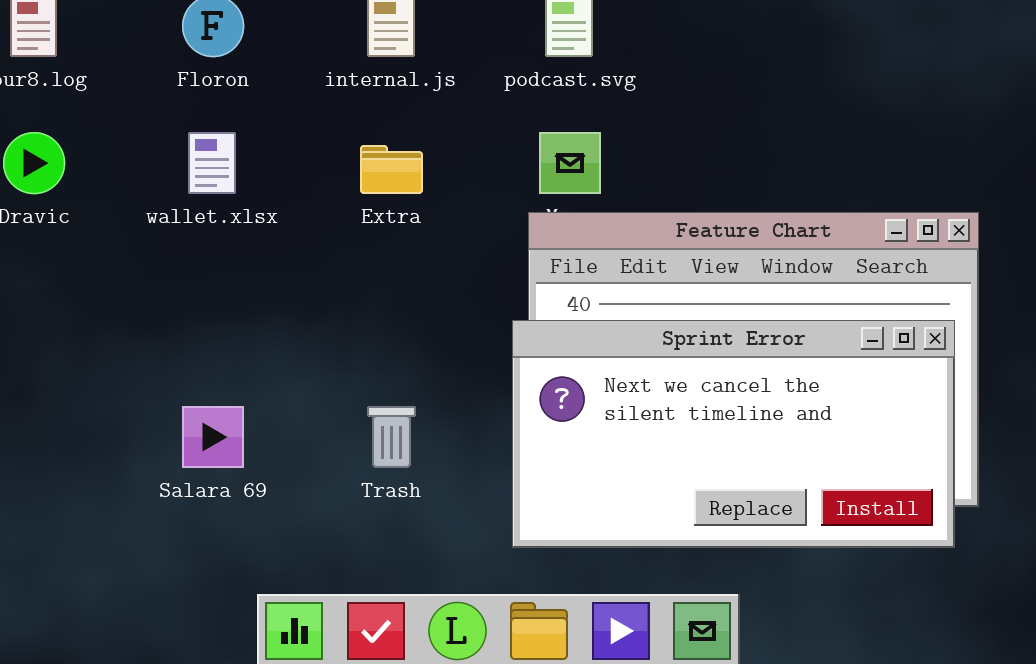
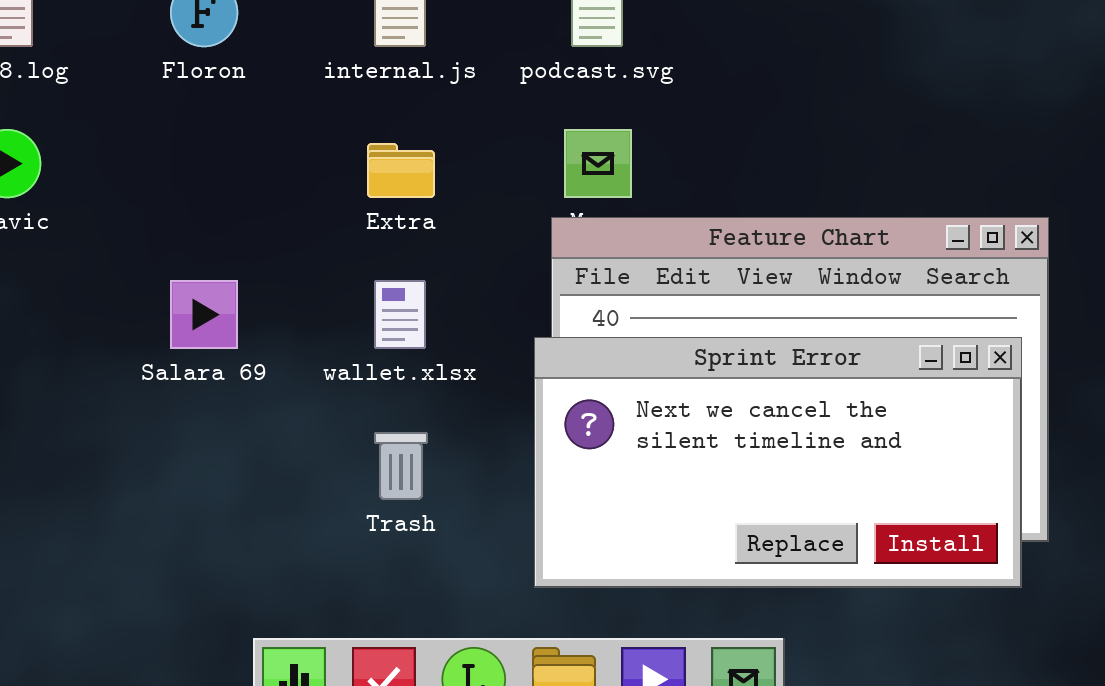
wallet.xlsx: [188,132,236,194] -> [374,280,426,349], moved
Salara 69: [182,406,244,468] -> [170,280,238,349], moved

